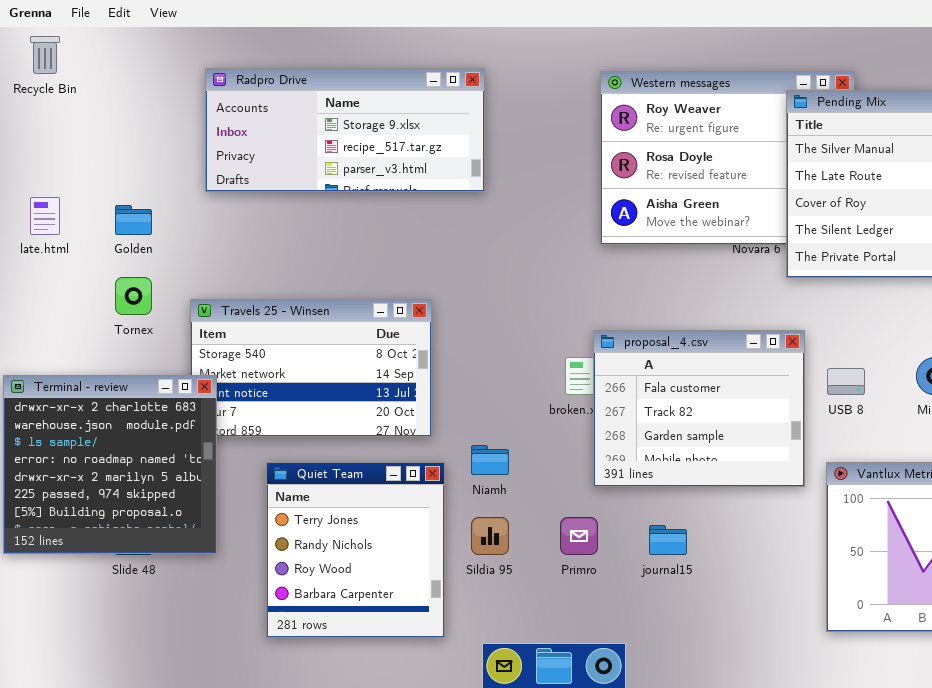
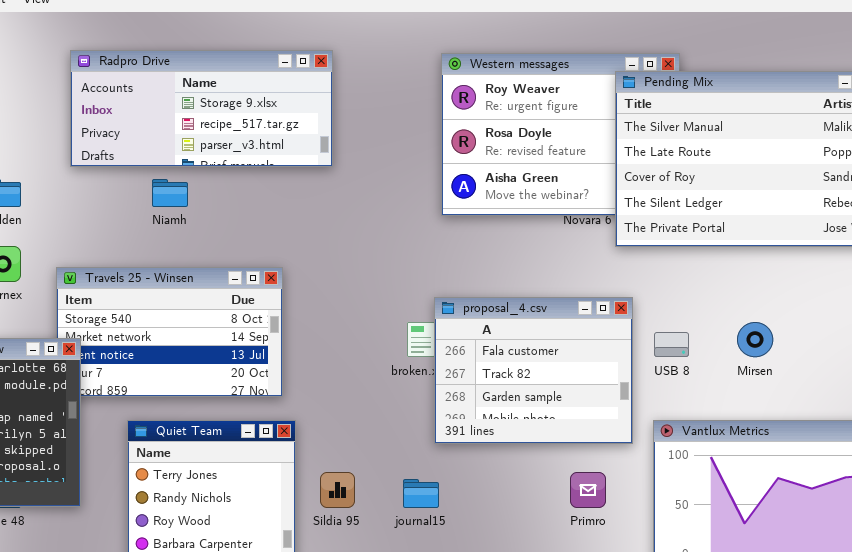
Niamh: [471,445,509,475] -> [152,179,188,207], moved
Primro: [560,517,598,555] -> [570,472,606,508], moved
journal15: [649,525,687,555] -> [403,479,439,508], moved

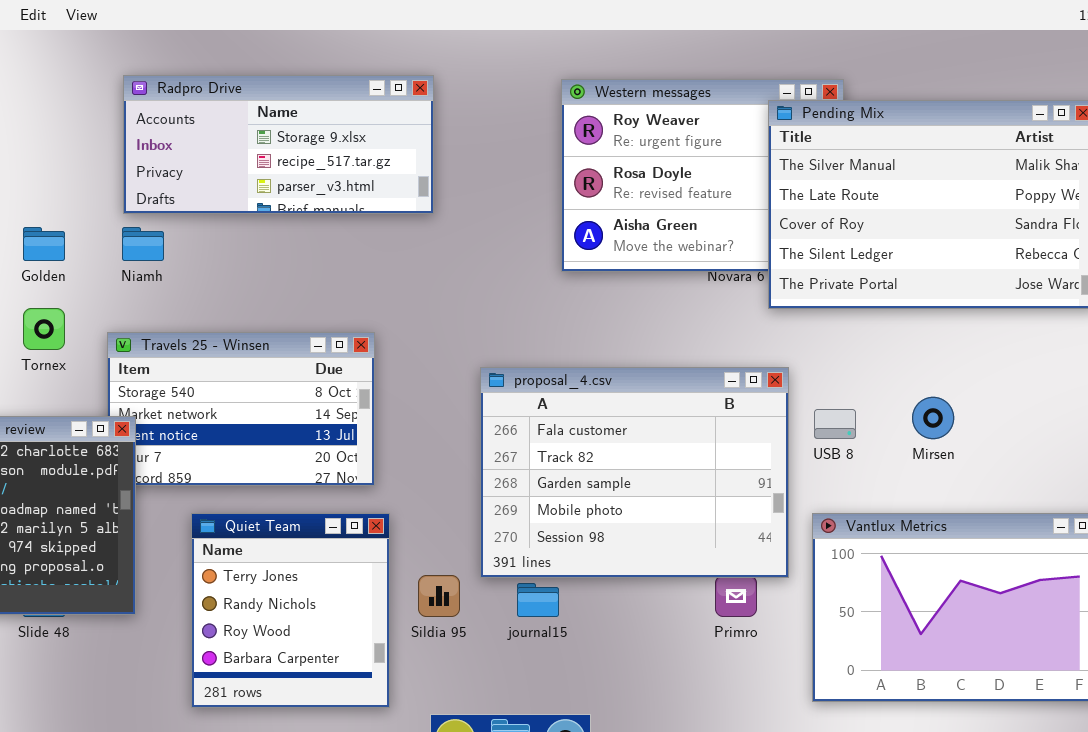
Niamh: [152,179,188,207] -> [122,227,164,261], moved
proposal_4.csv: [434,297,633,444] -> [480,367,789,578], resized

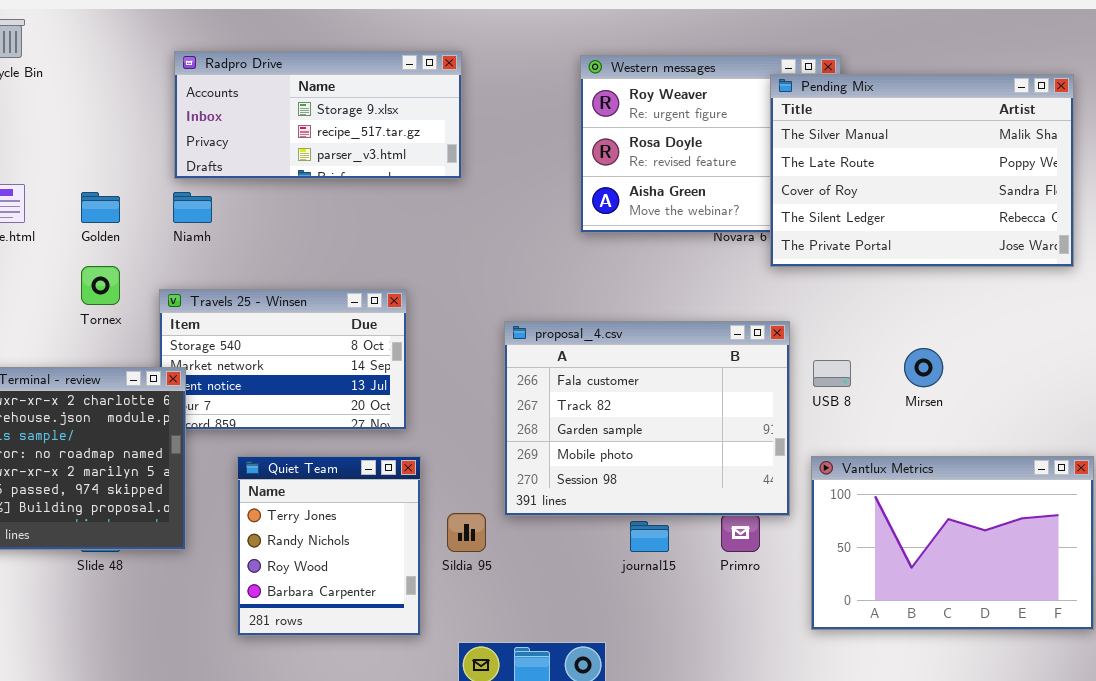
journal15: [517,583,559,617] -> [630,521,669,552], moved

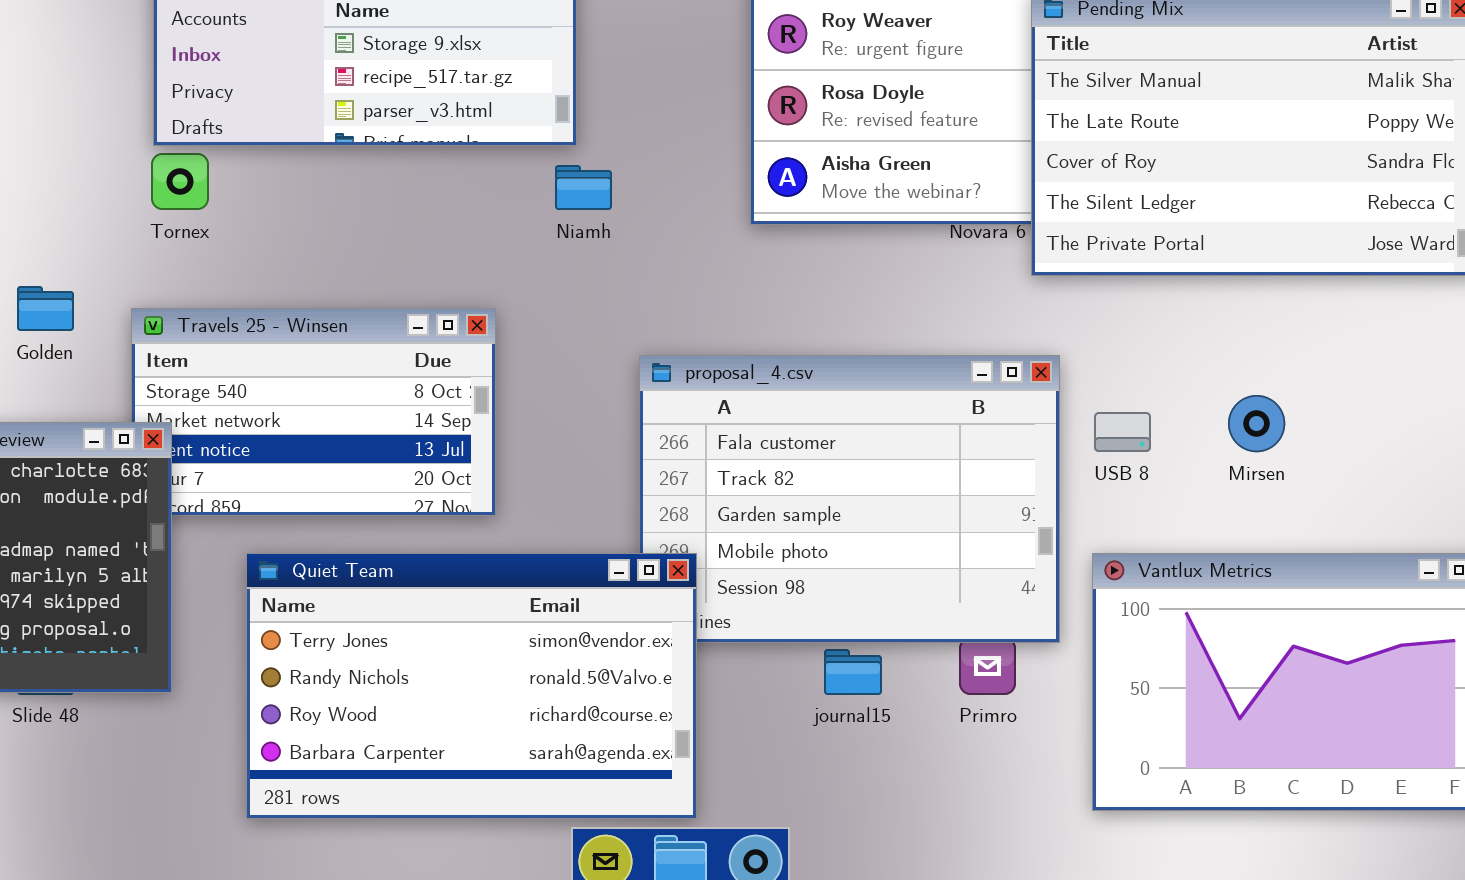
Golden: [81,192,120,223] -> [17,286,74,331], moved
Niamh: [173,192,212,223] -> [555,165,612,210], moved
Tornex: [81,266,120,305] -> [151,153,209,210], moved
Quiet Team: [237,456,421,636] -> [246,553,697,819], resized

